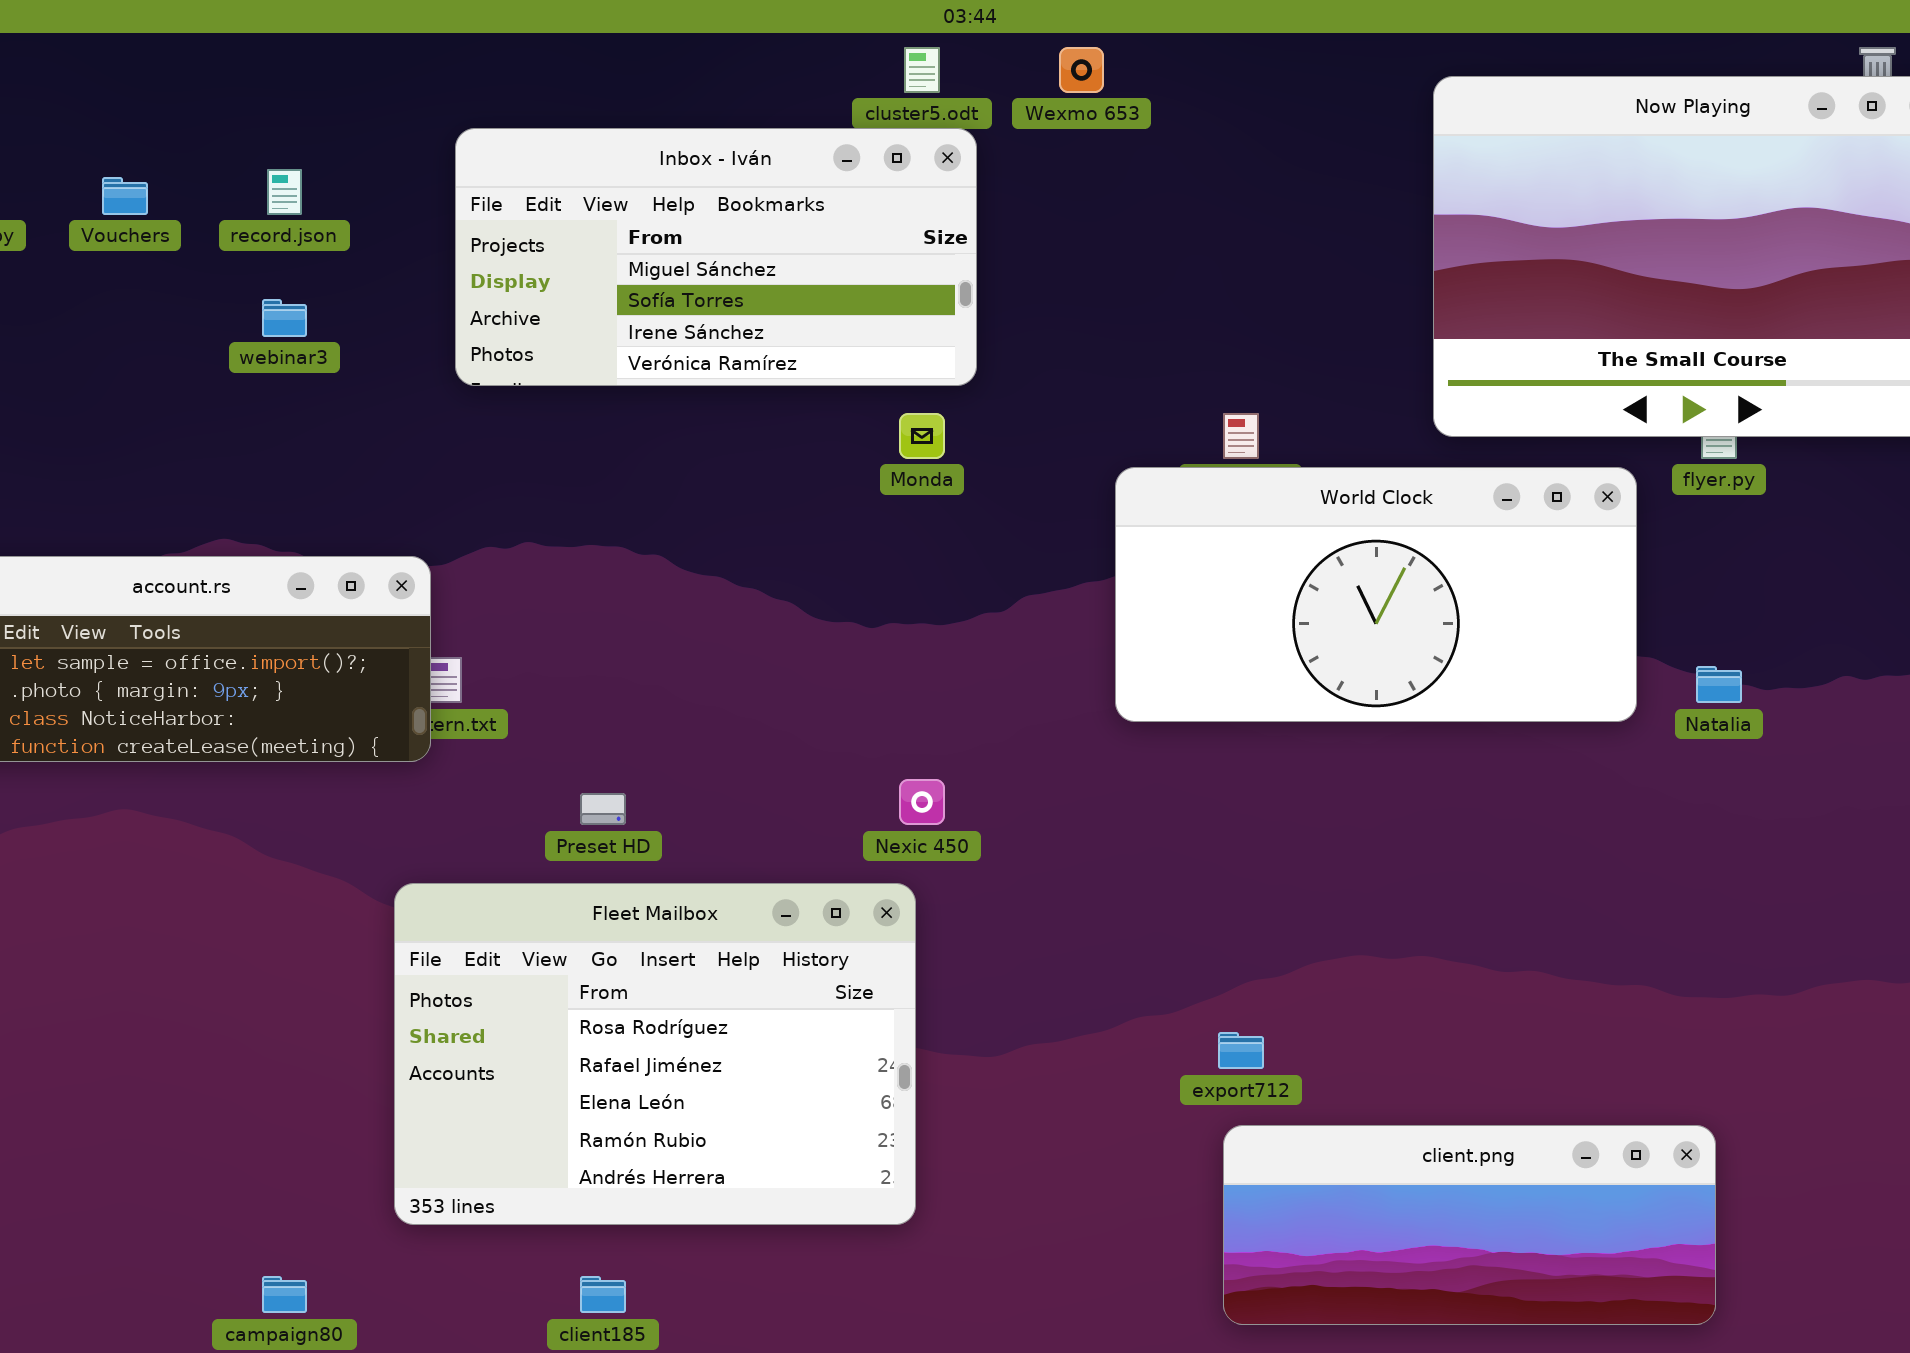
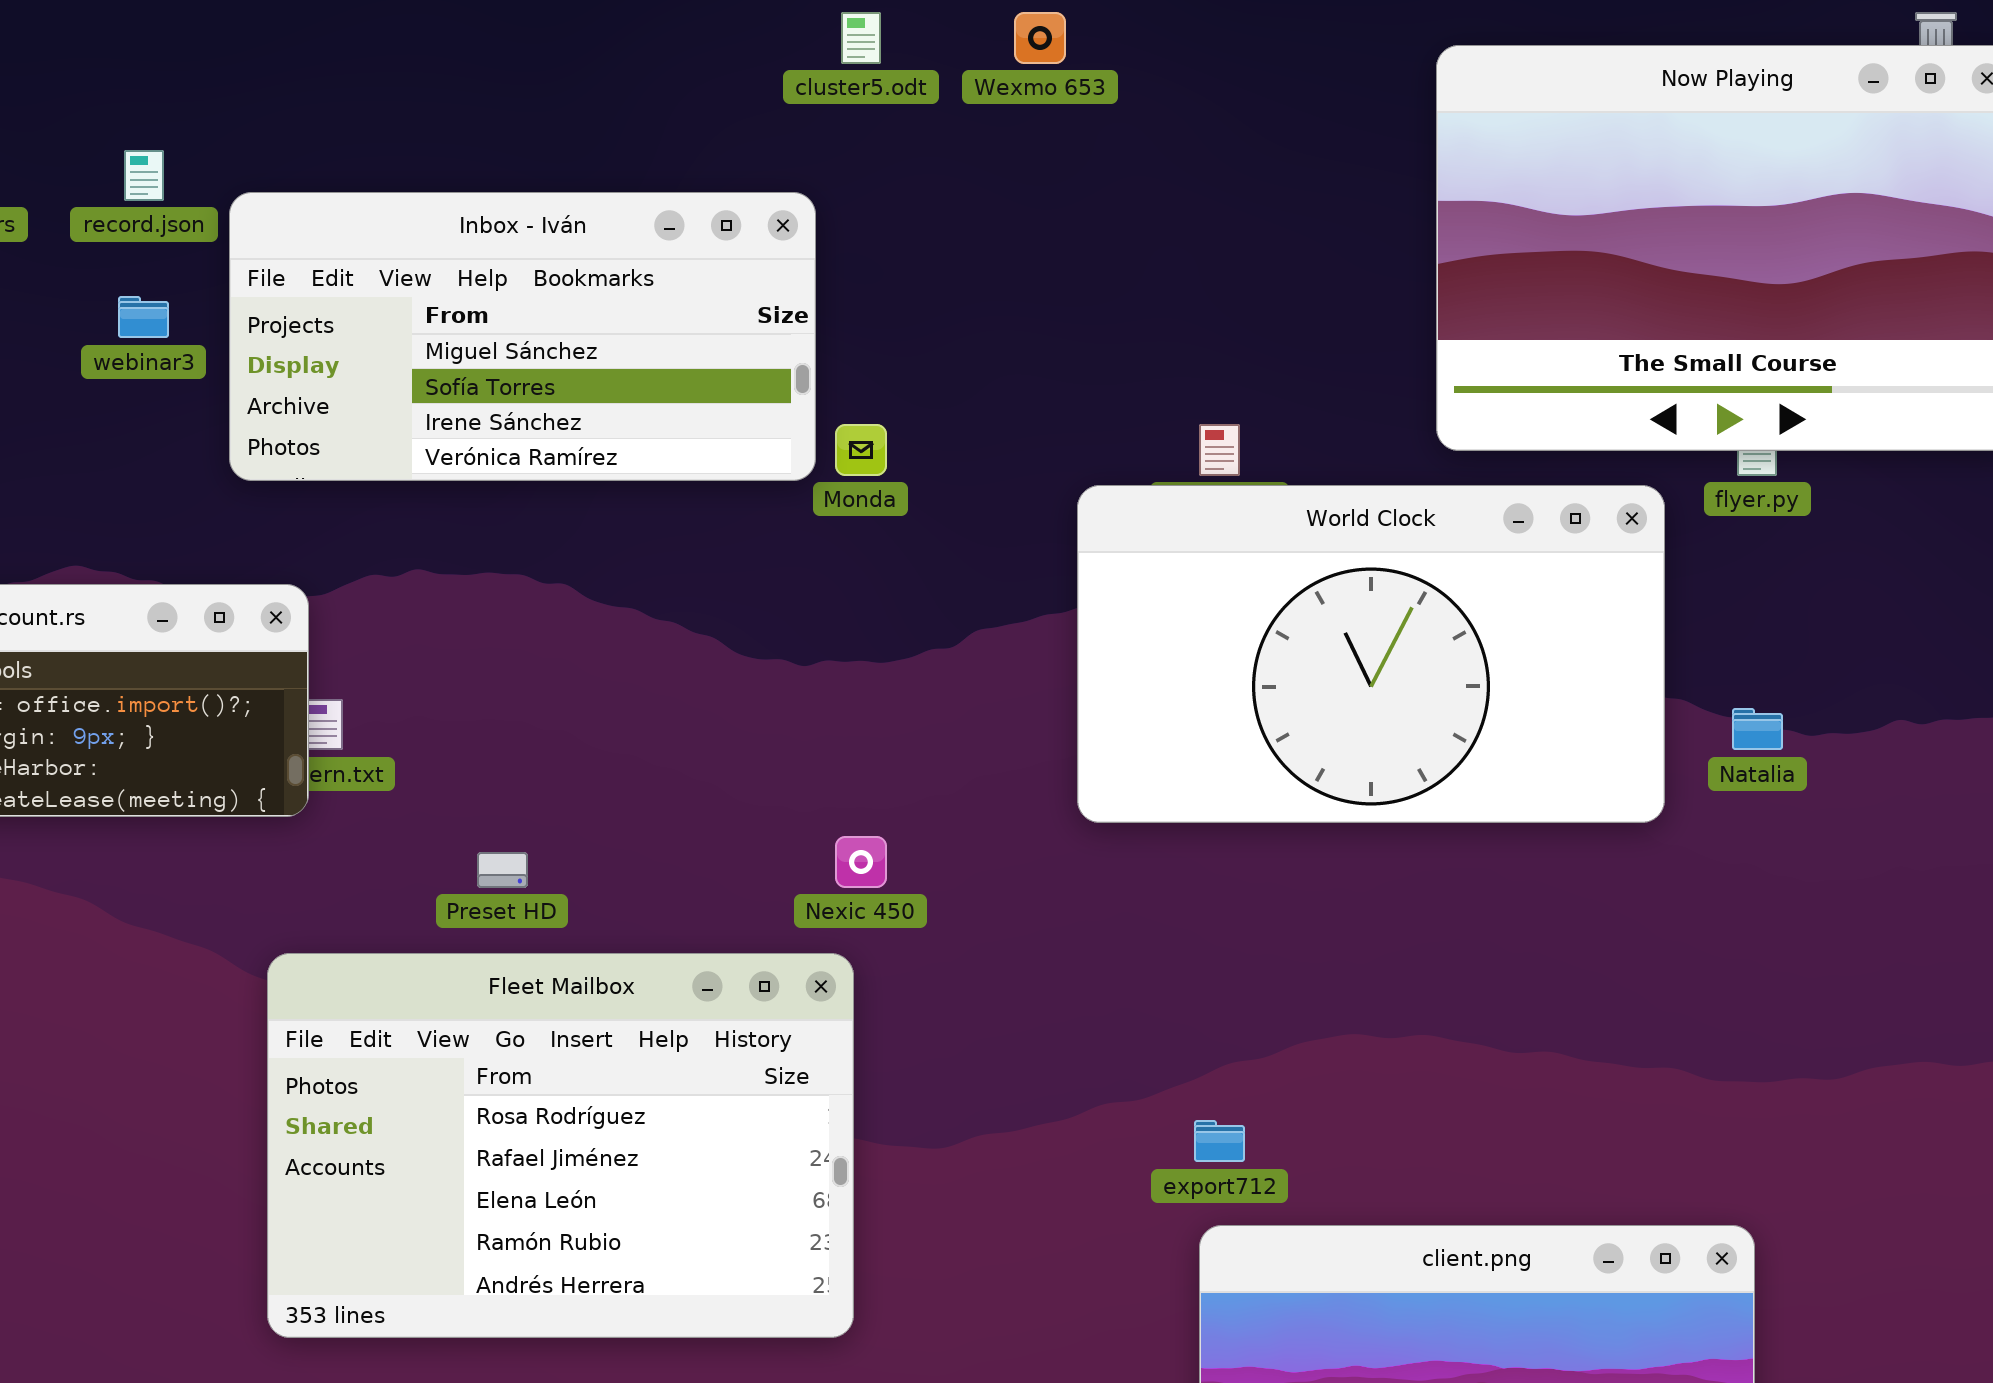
Inbox - Iván: [455,128,977,386] -> [229,192,816,481], moved
World Clock: [1115,467,1637,722] -> [1077,485,1665,823], resized

